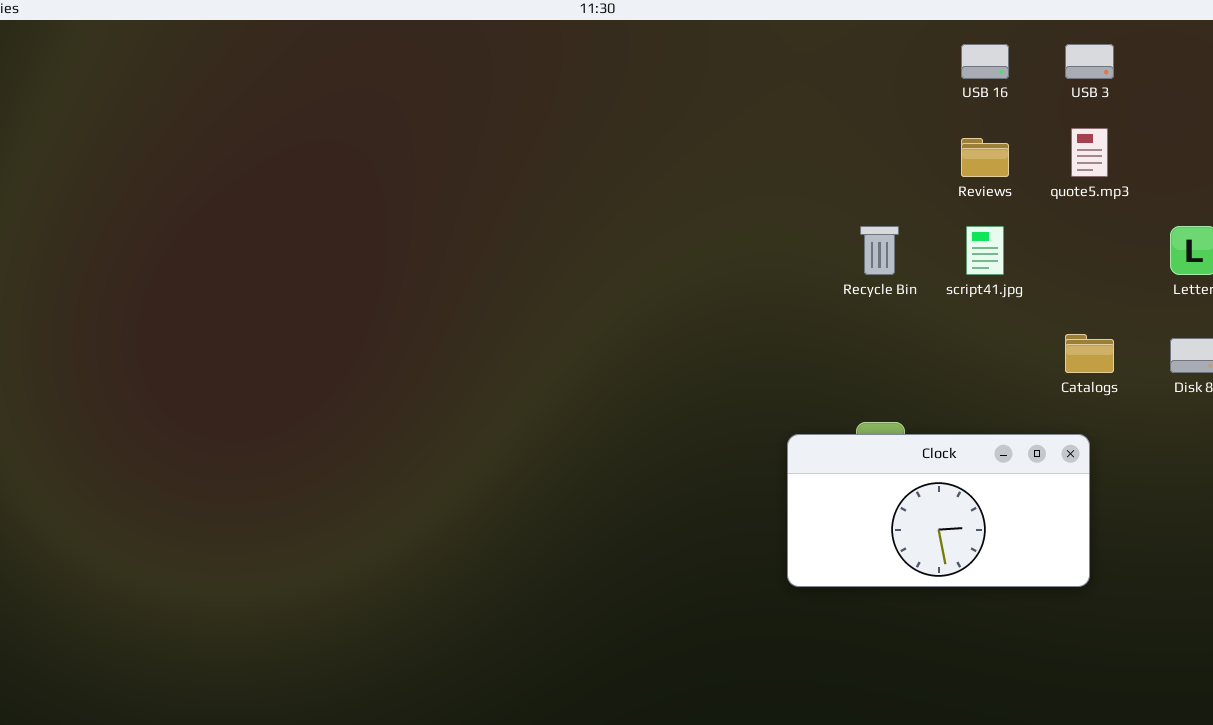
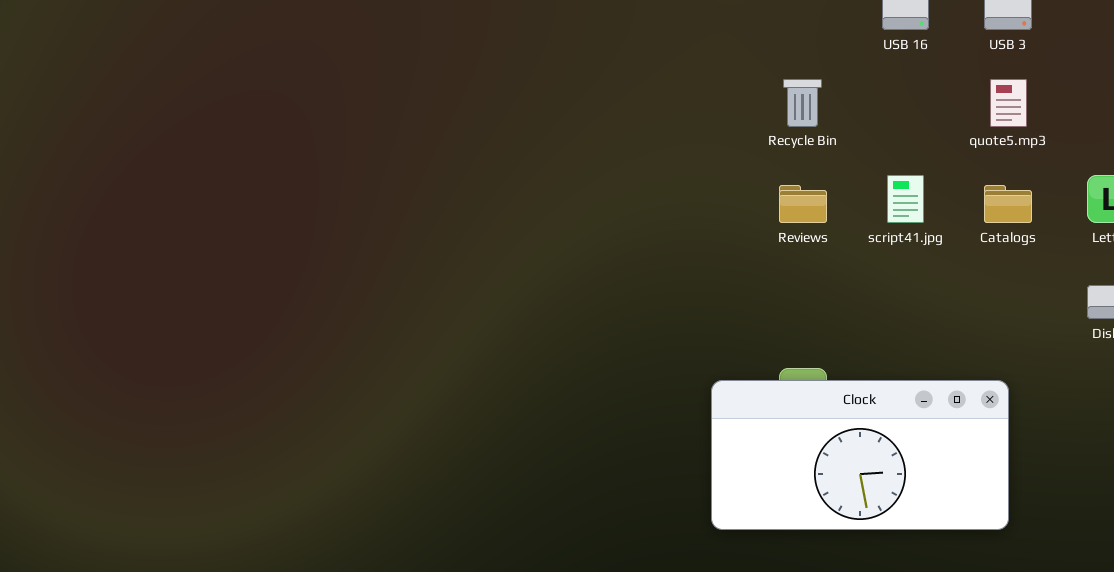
Reviews: [961,138,1009,177] -> [779,185,827,223], moved
Recycle Bin: [860,226,899,275] -> [783,79,822,127], moved
Catalogs: [1065,334,1114,373] -> [984,185,1032,223], moved

